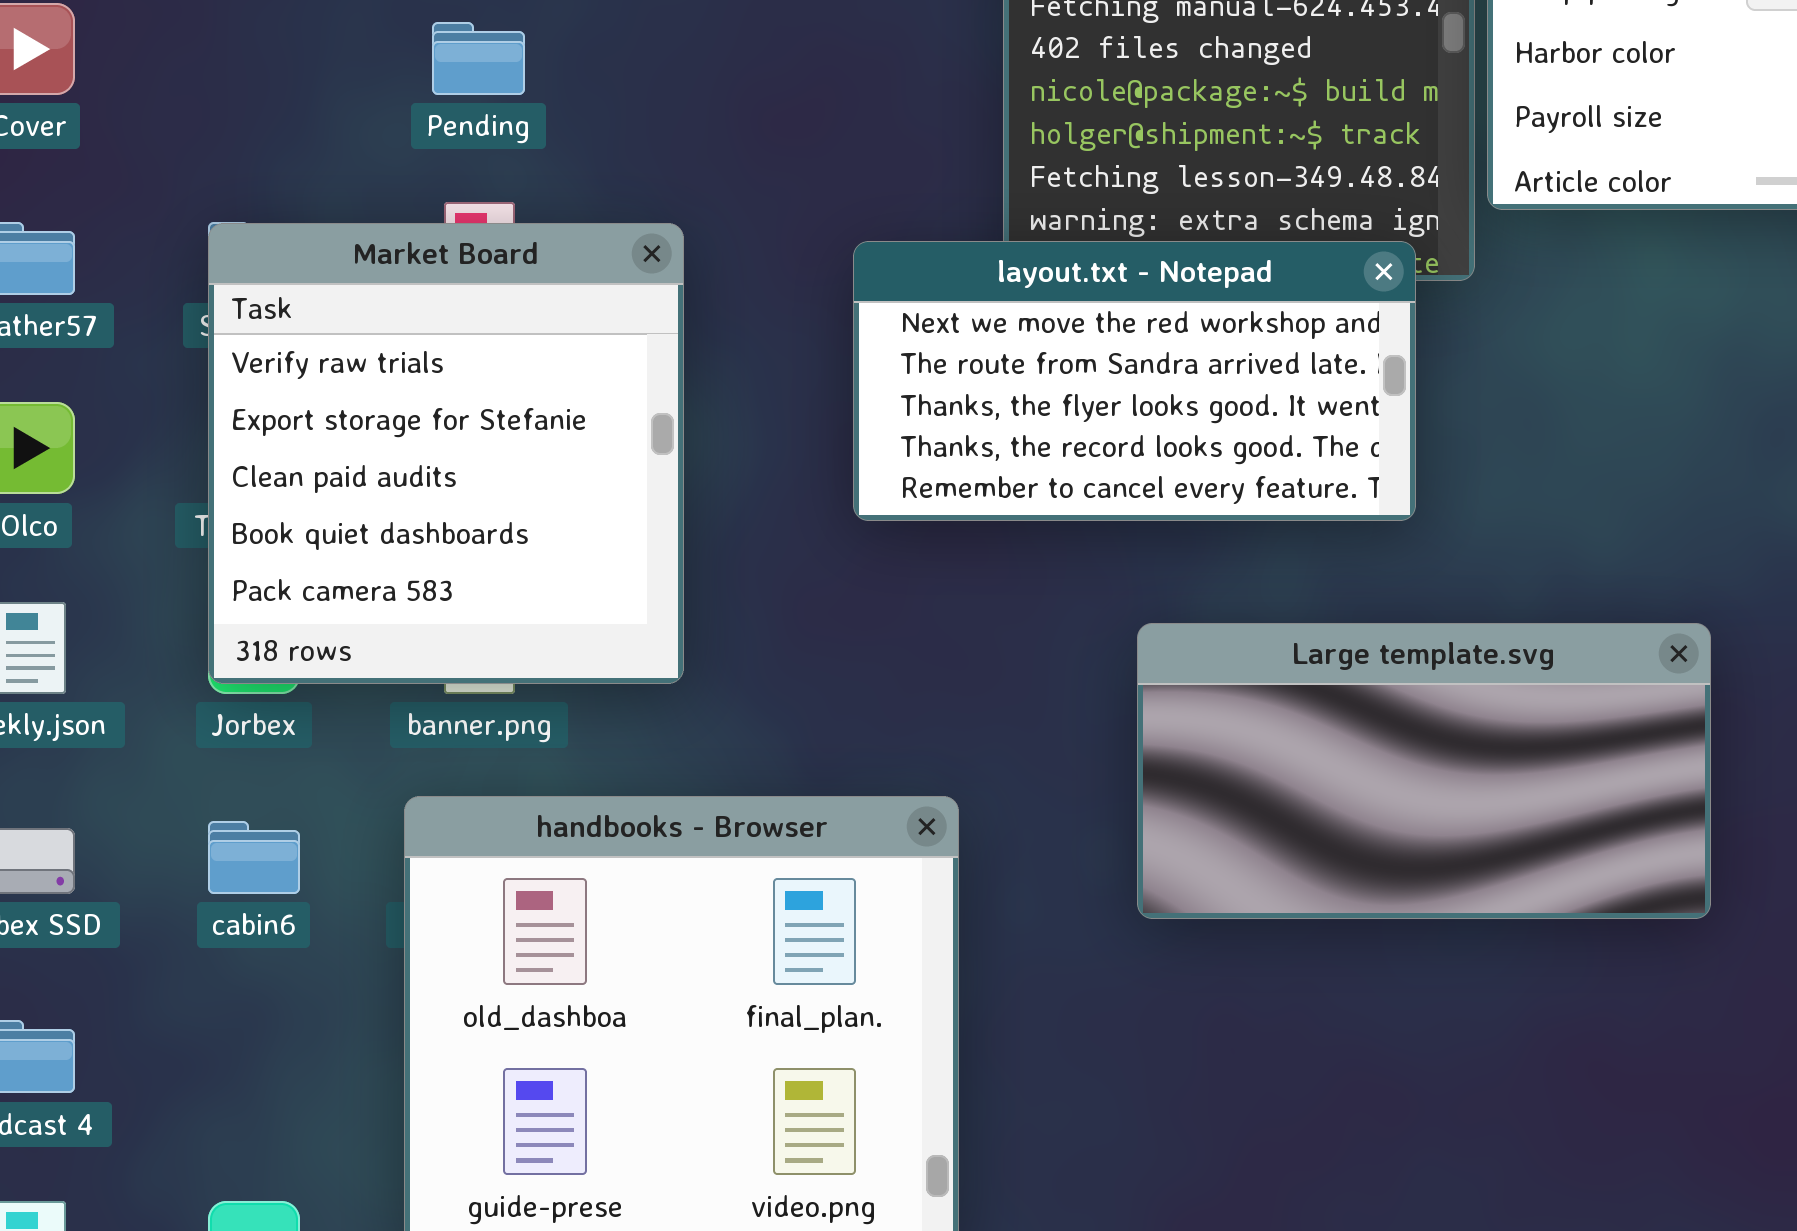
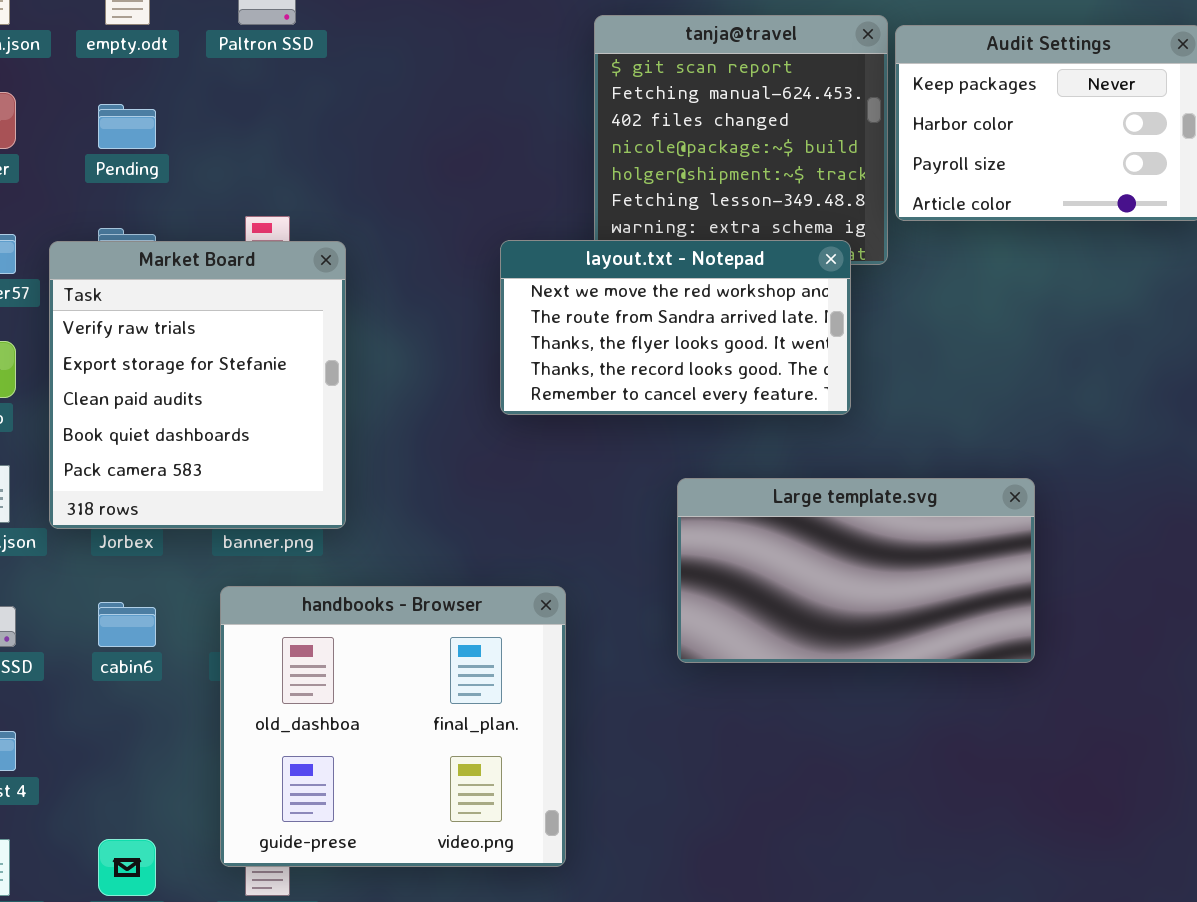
Pending: [432,22,525,95] -> [98,104,156,149], moved
Market Board: [208,223,684,684] -> [49,241,346,529], moved

